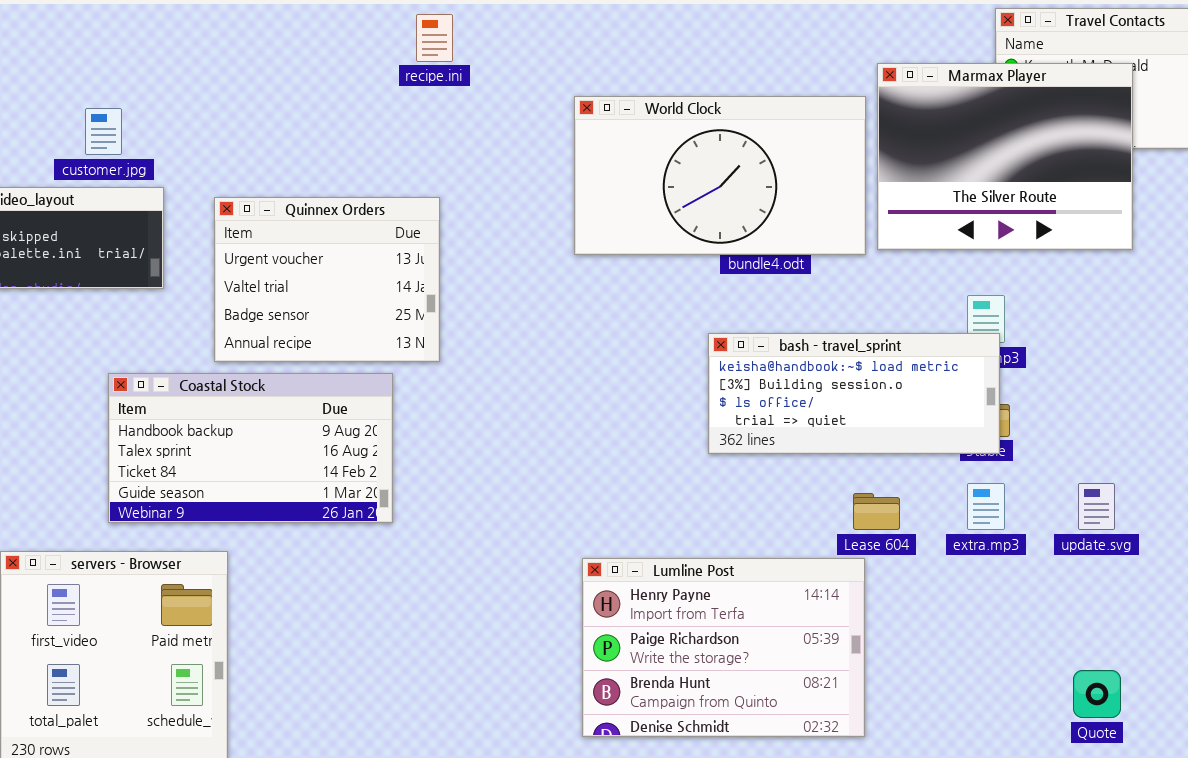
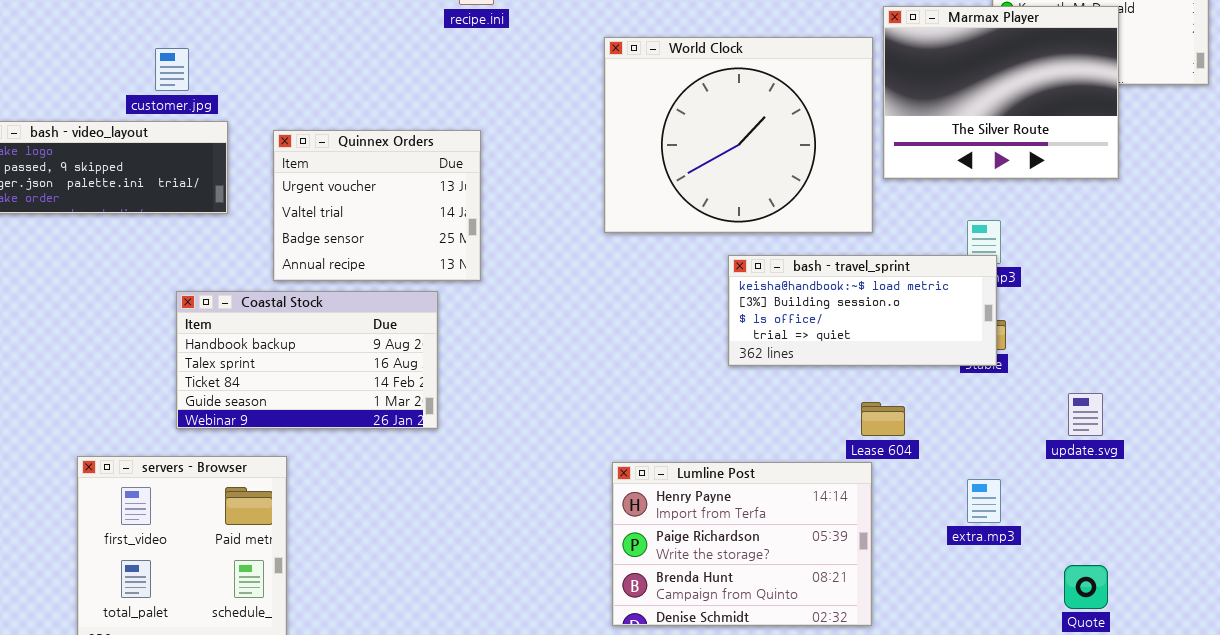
World Clock: [574,96,866,255] -> [604,37,873,233], resized
extra.mp3: [967,483,1005,530] -> [967,479,1001,523], moved

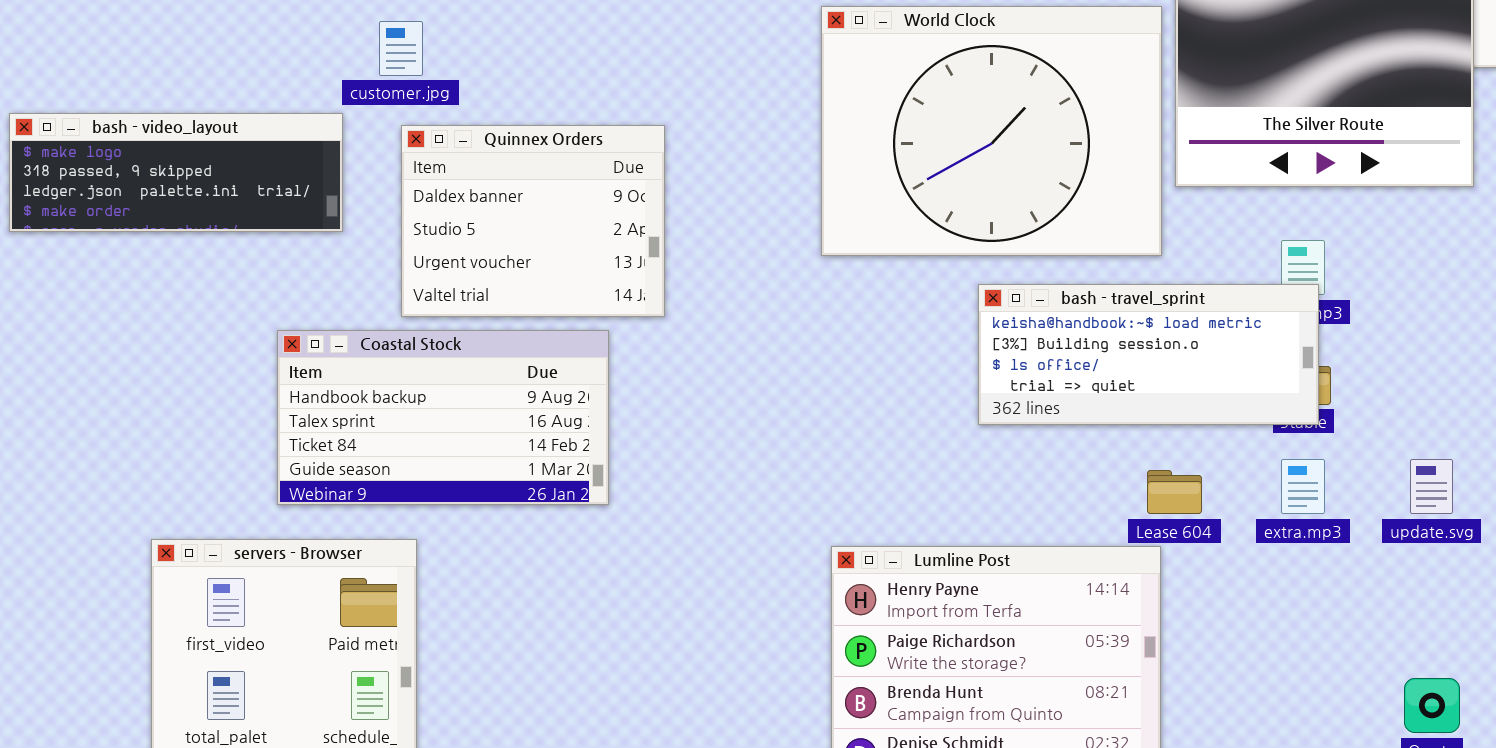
customer.jpg: [155,48,189,91] -> [379,21,423,76], moved
Quinnex Orders: [273,130,481,281] -> [401,125,665,317], scrolled up 2 rows
extra.mp3: [967,479,1001,523] -> [1281,459,1325,514], moved

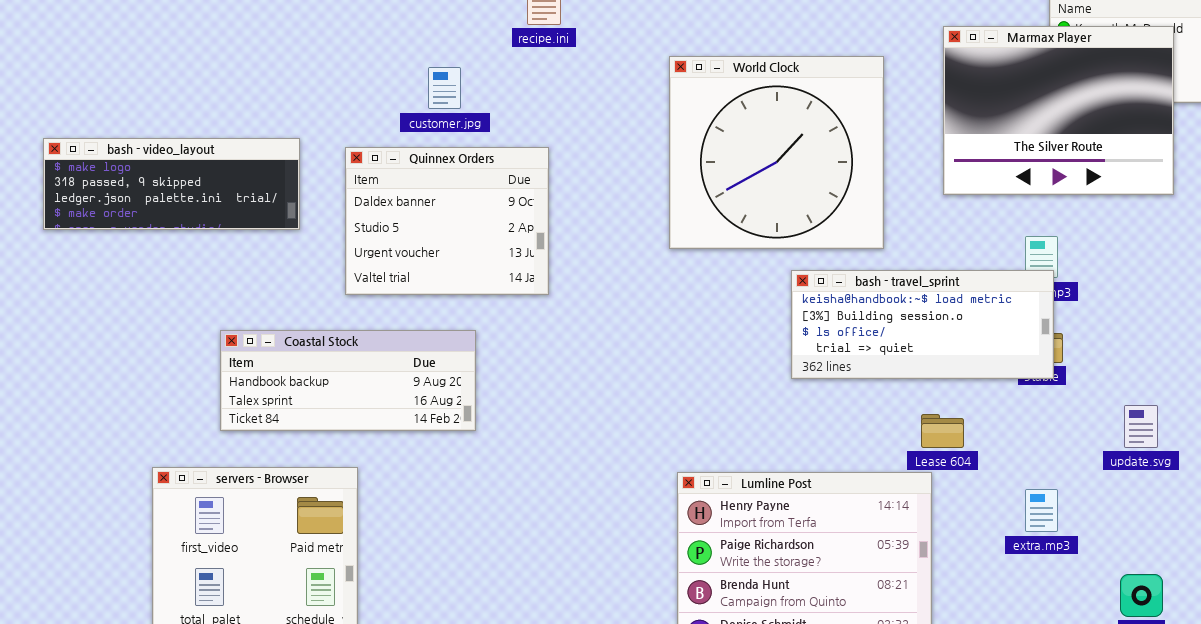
World Clock: [821,6,1162,256] -> [669,56,884,249], resized
customer.jpg: [379,21,423,76] -> [428,67,461,109], moved
Coastal Stock: [277,330,609,505] -> [220,330,476,431], moved, resized
extra.mp3: [1281,459,1325,514] -> [1025,489,1058,532], moved

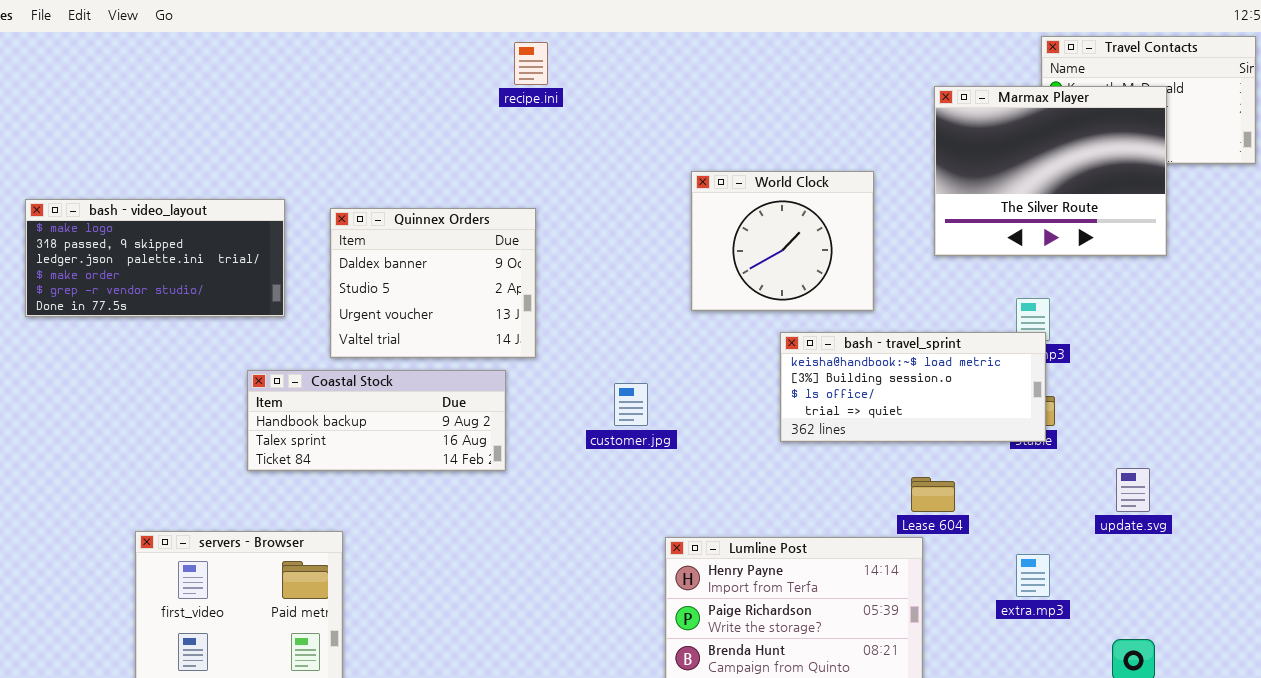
World Clock: [669,56,884,249] -> [691,171,874,311], resized
customer.jpg: [428,67,461,109] -> [614,383,648,426], moved
bash - video_layout: [43,138,300,230] -> [25,199,285,317], resized
Coastal Stock: [220,330,476,431] -> [247,370,506,471], moved

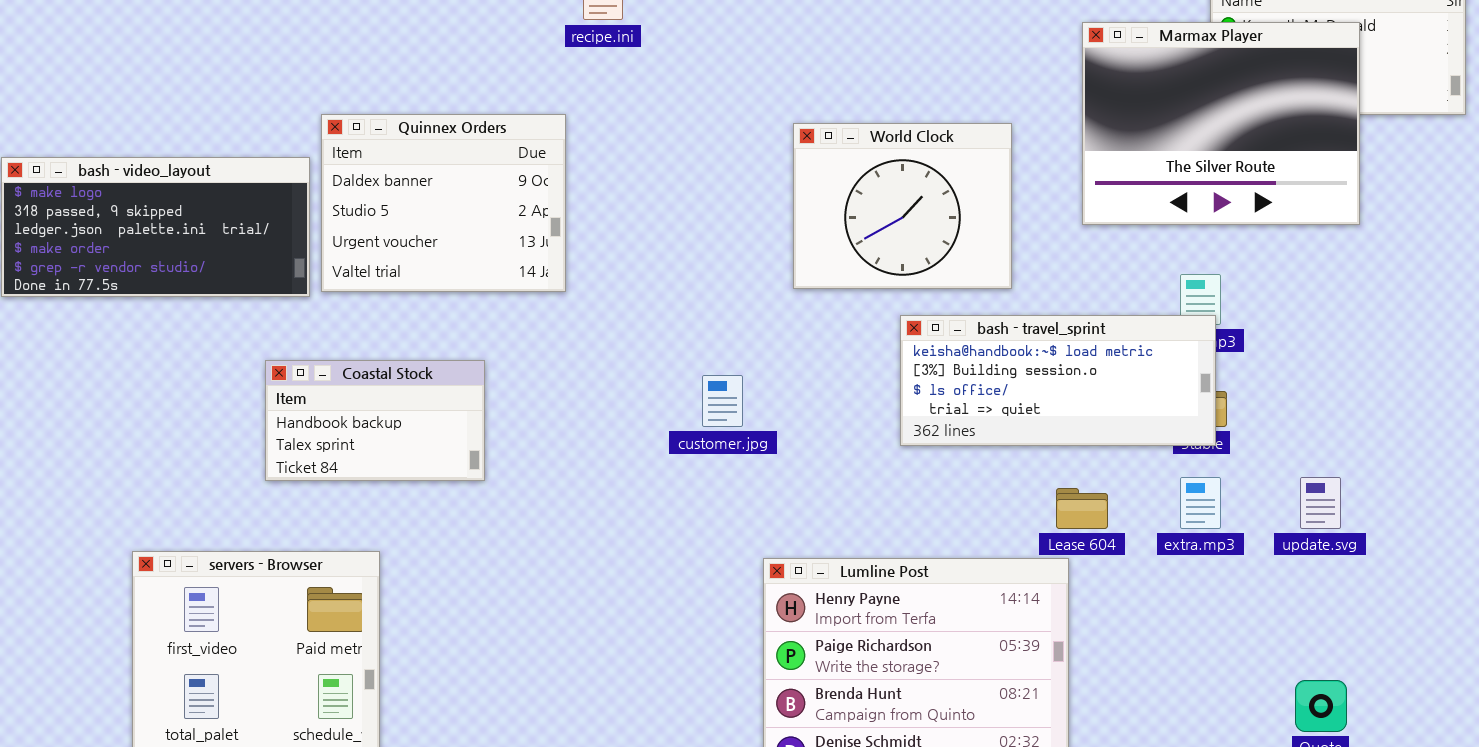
Quinnex Orders: [330,208,536,358] -> [321,114,566,292], moved
Coastal Stock: [247,370,506,471] -> [265,360,485,481], resized
extra.mp3: [1016,554,1050,597] -> [1180,477,1221,529], moved

